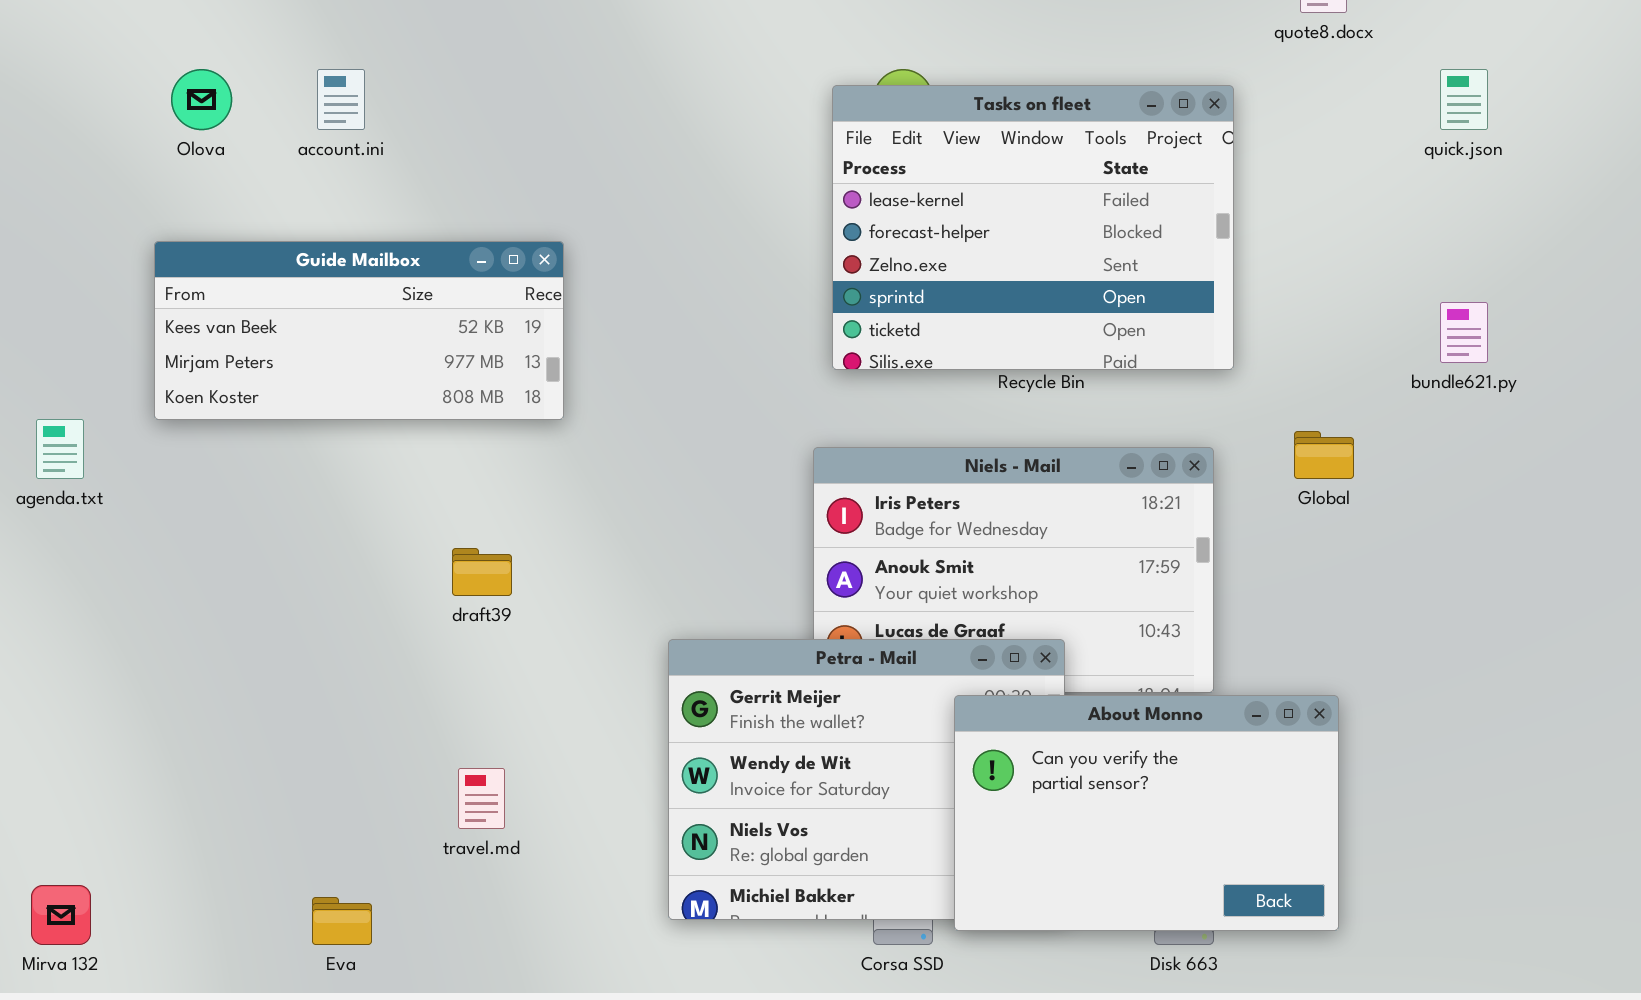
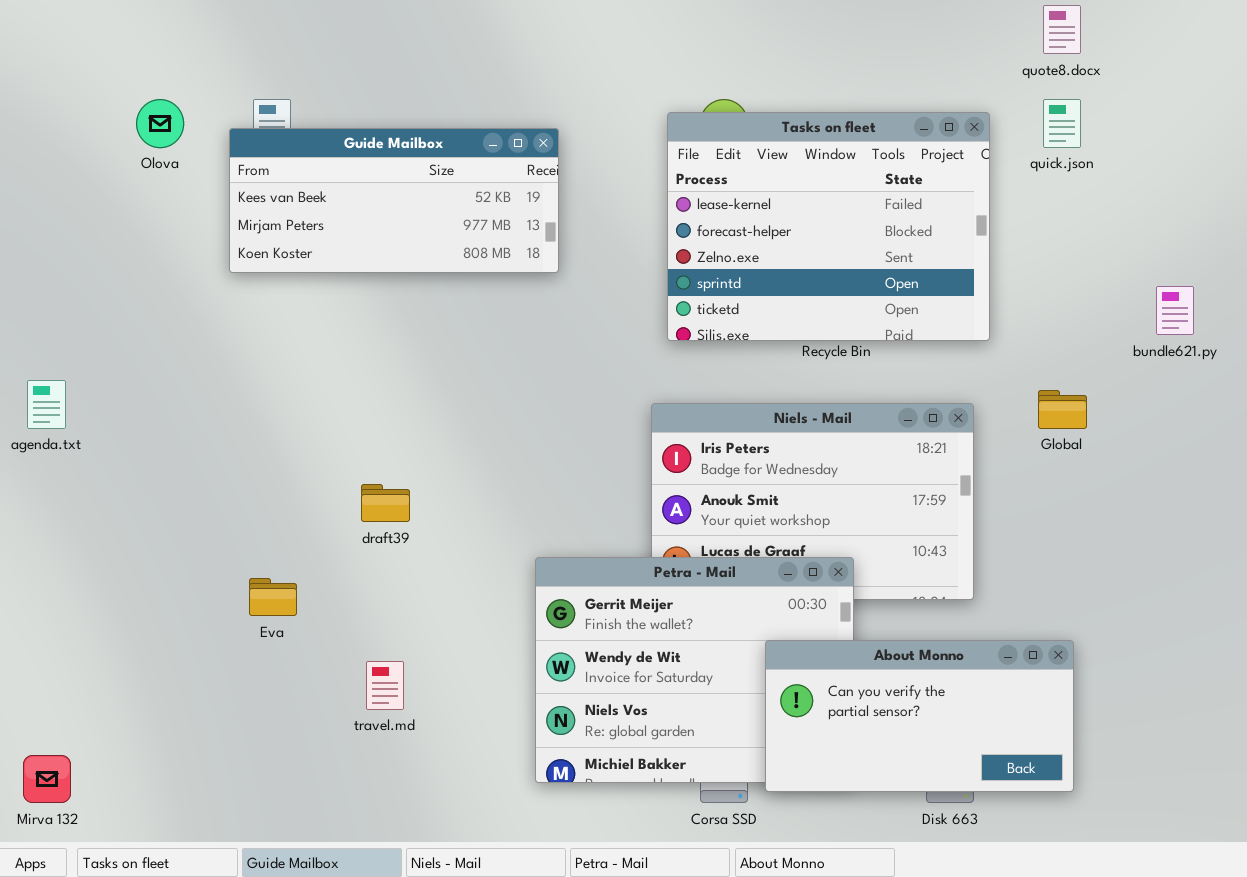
quick.json: [1440,69,1488,130] -> [1043,99,1081,148], moved
Guide Mailbox: [154,241,564,420] -> [229,128,559,273], moved
About Monno: [954,695,1339,931] -> [765,640,1074,792], resized
Eva: [312,897,372,945] -> [249,578,297,616], moved

